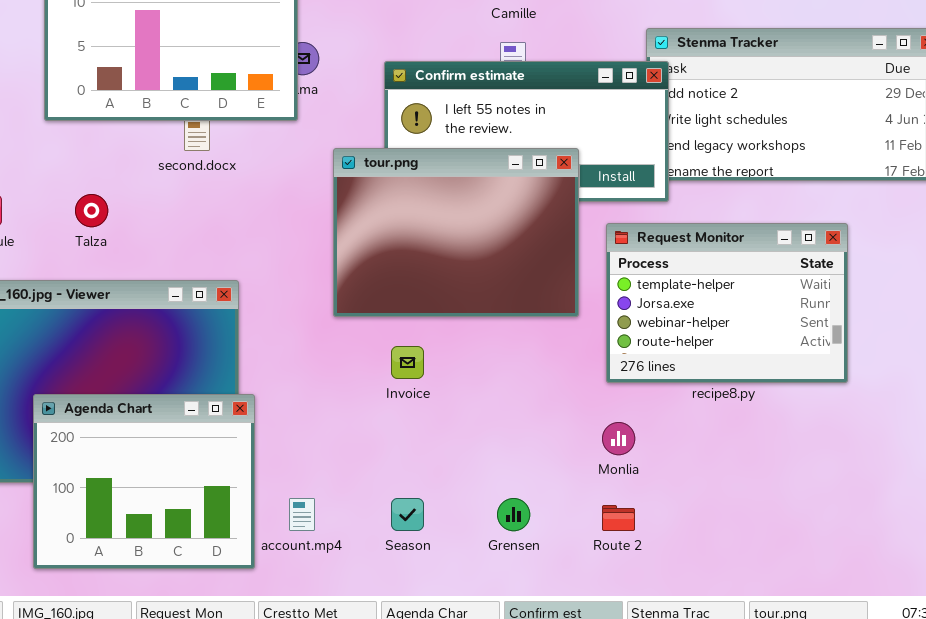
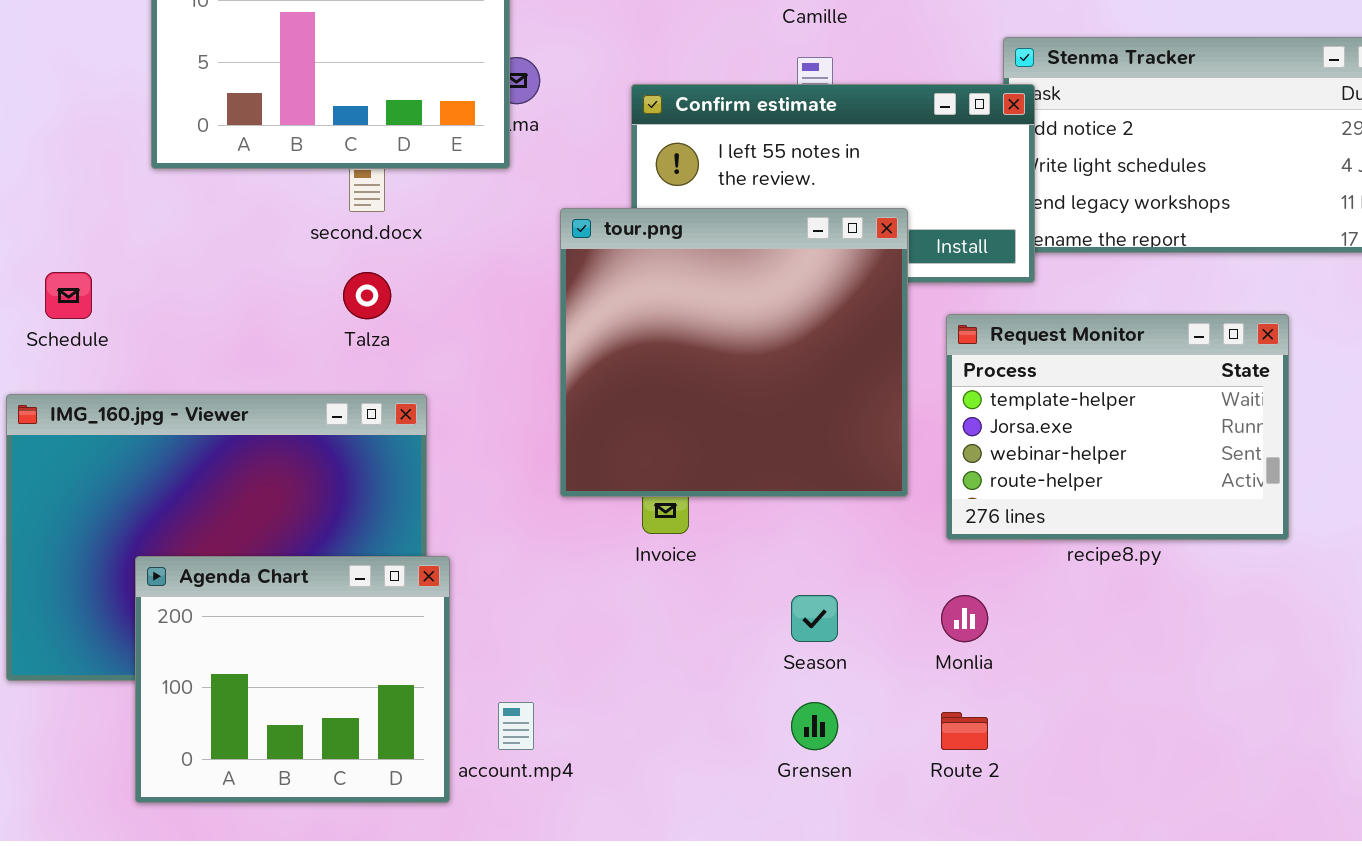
tour.png: [333,148,579,317] -> [560,208,908,497], resized
Talza: [75,194,108,227] -> [343,272,391,319], moved
Season: [391,498,424,531] -> [791,595,838,642], moved

